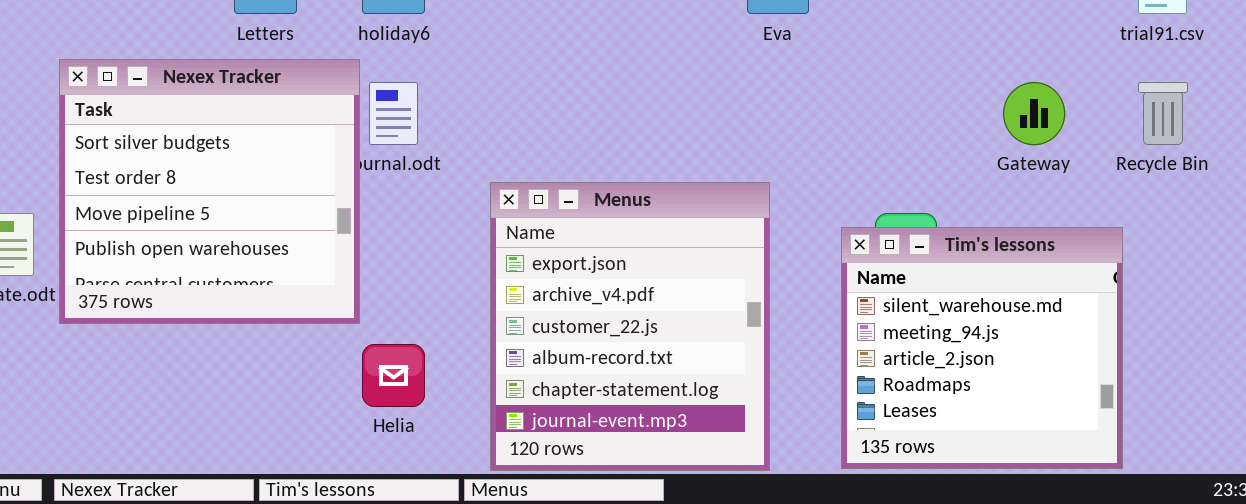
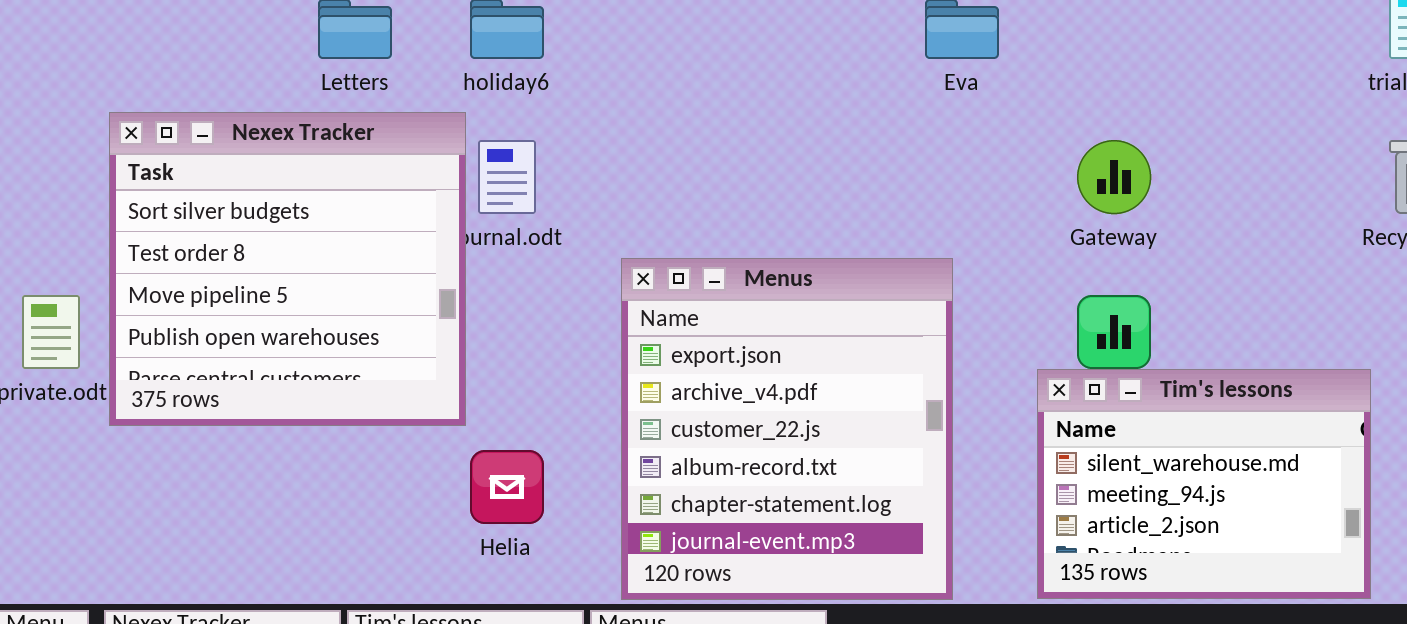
Gateway: [1003,82,1065,145] -> [1077,140,1151,214], moved
Tim's lessons: [841,227,1123,469] -> [1037,369,1371,599], resized

